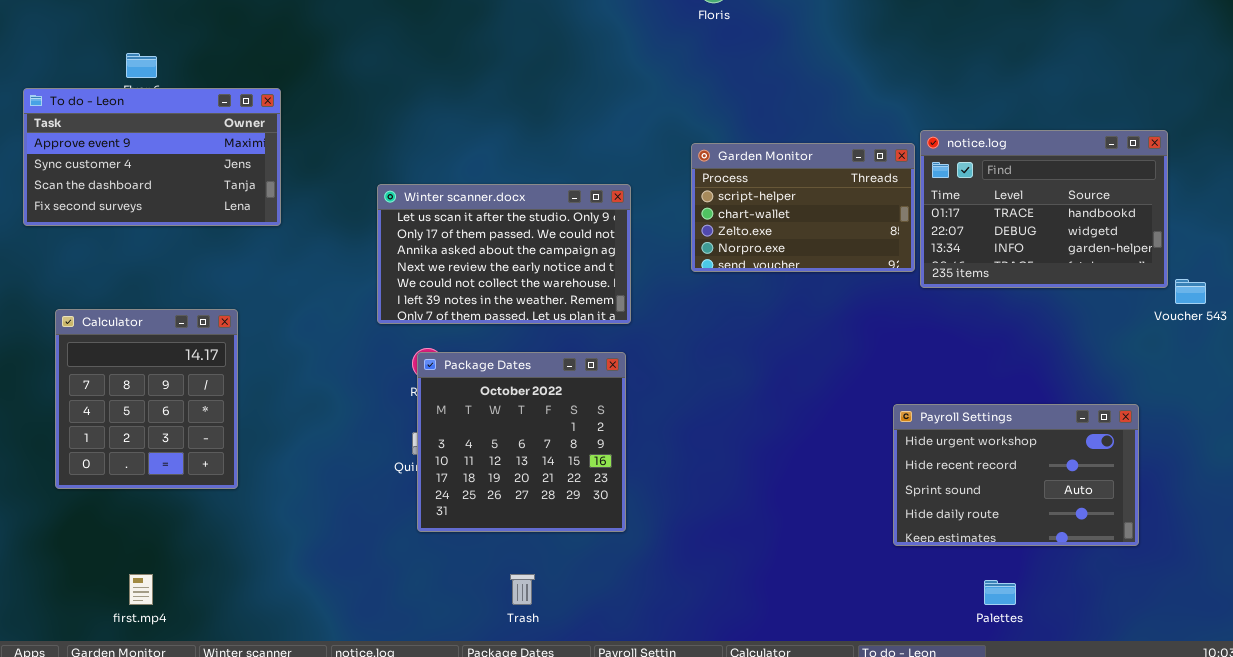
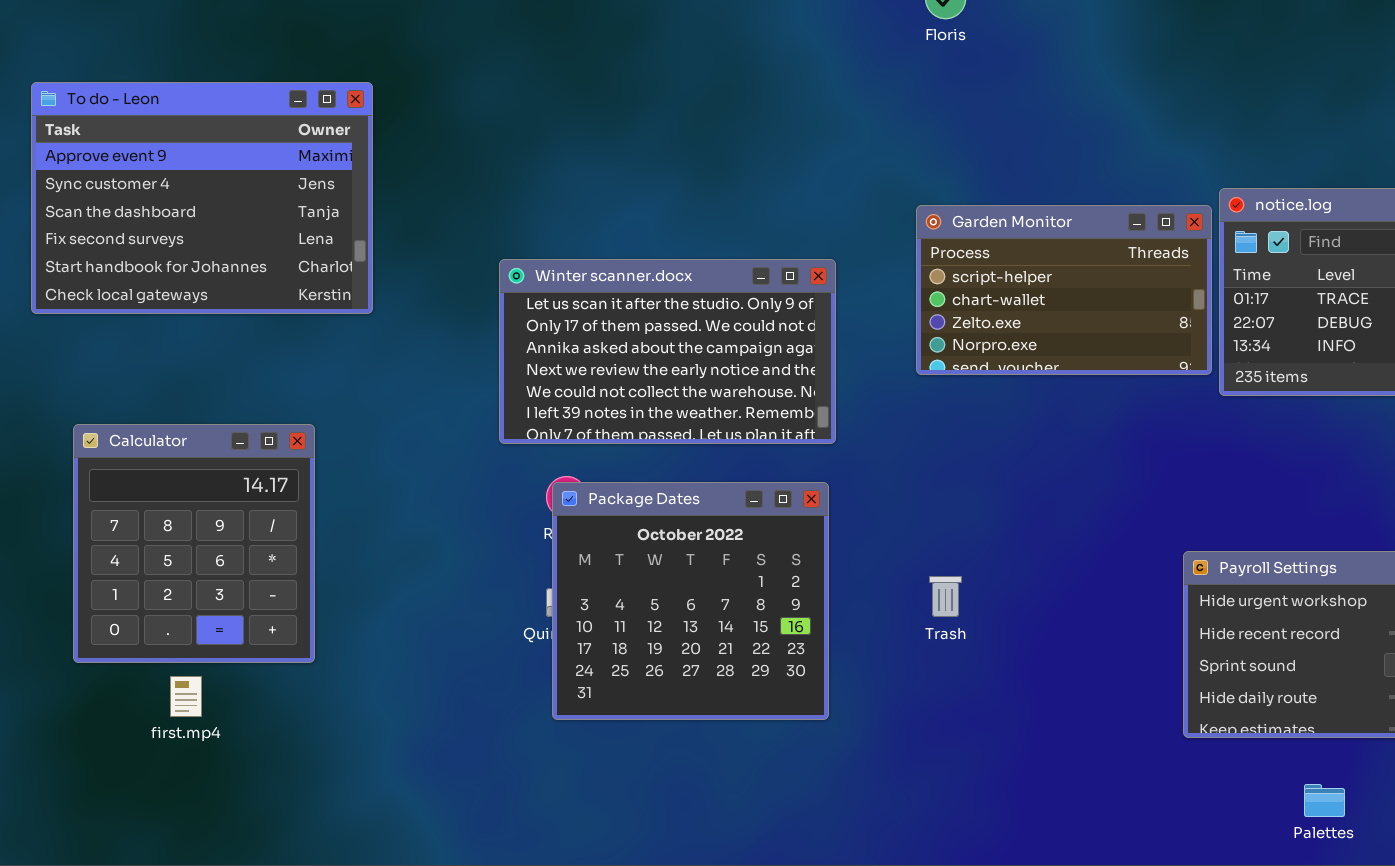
To do - Leon: [23,88,281,226] -> [31,82,373,314], resized
first.mp4: [129,574,153,605] -> [170,676,202,717], moved
Trash: [510,574,535,605] -> [929,576,962,617], moved

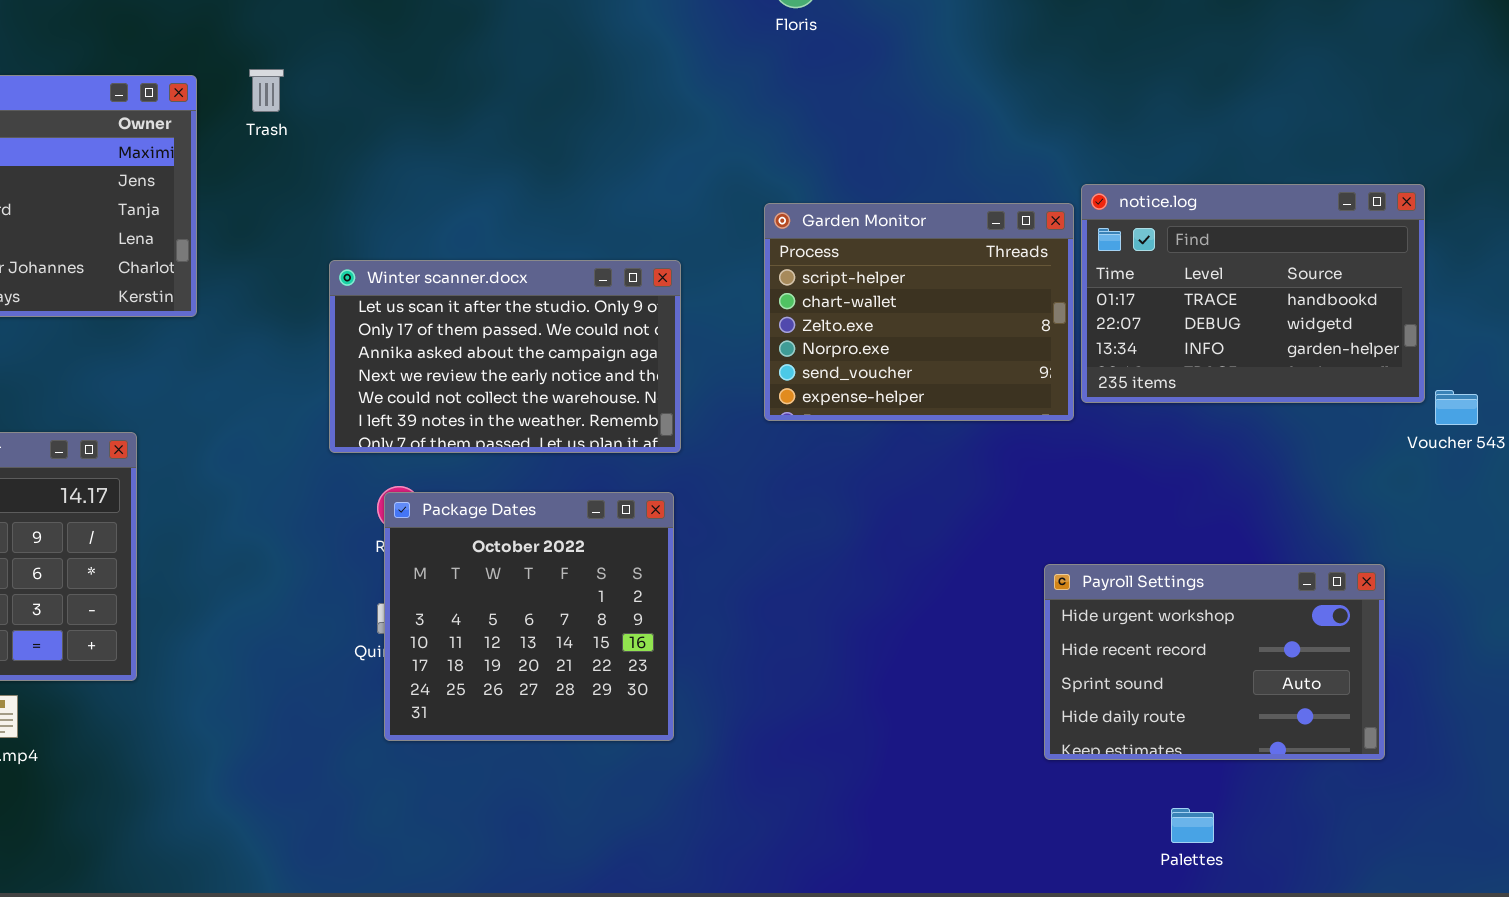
Garden Monitor: [916,205,1212,375] -> [764,203,1074,421], resized
Trash: [929,576,962,617] -> [249,69,284,112], moved

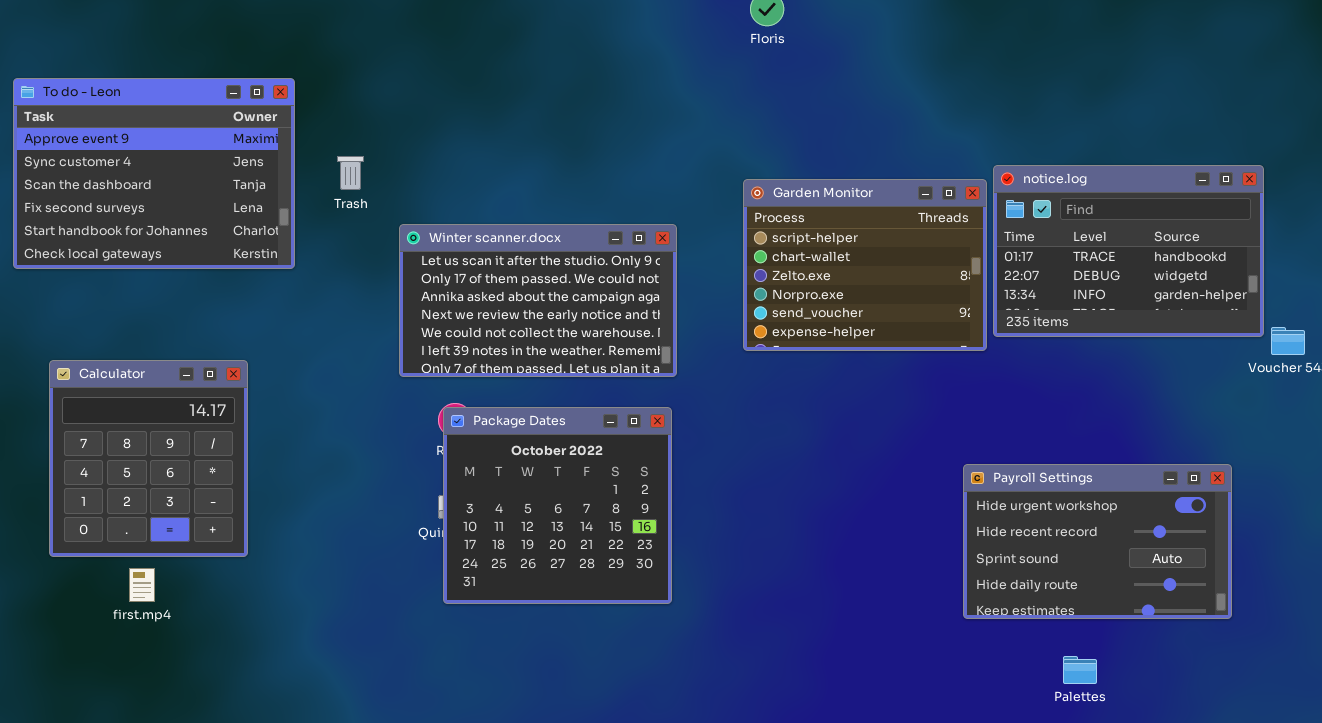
Trash: [249,69,284,112] -> [337,156,364,190], moved

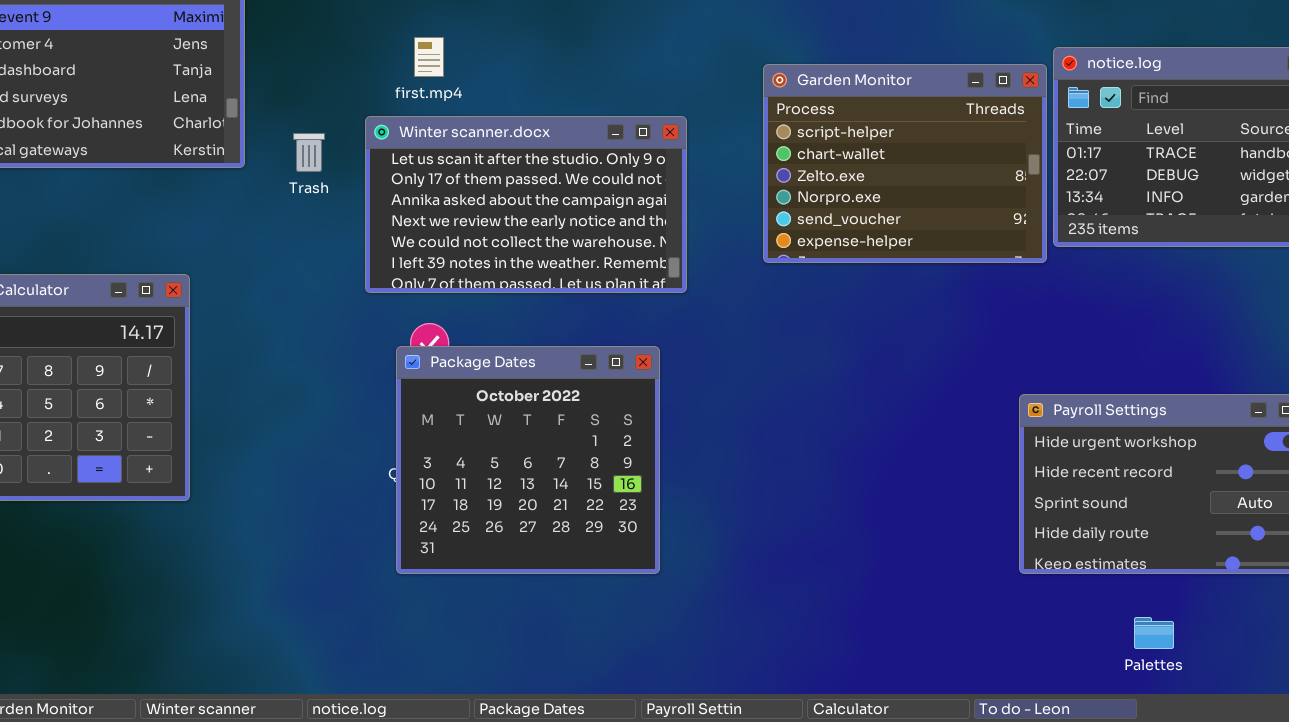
Trash: [337,156,364,190] -> [293,133,325,172], moved
Package Dates: [443,407,672,604] -> [396,346,660,574], moved
first.mp4: [129,568,155,602] -> [414,37,444,77], moved

